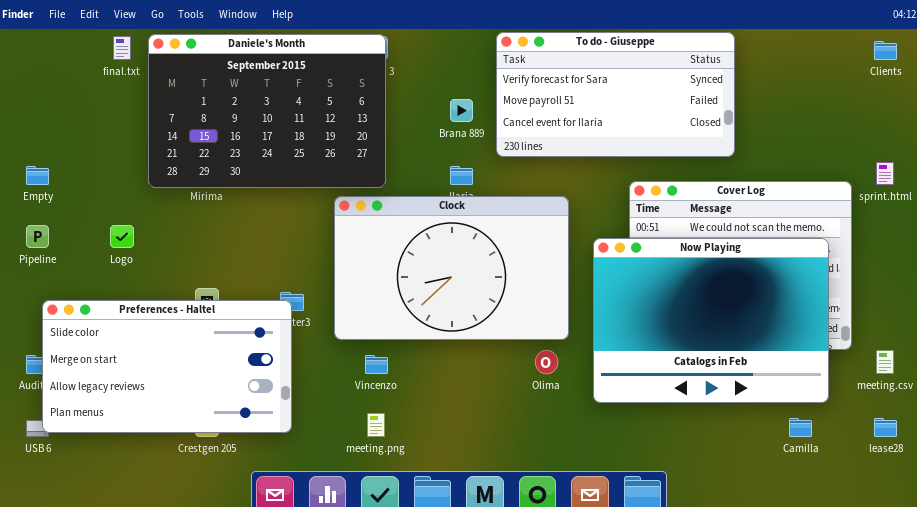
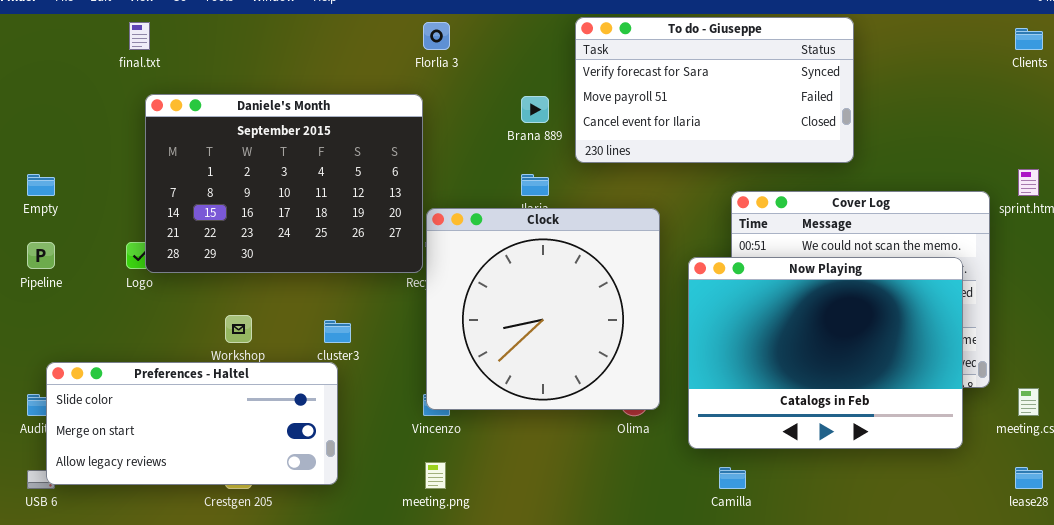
Daniele's Month: [148,34,386,188] -> [145,94,423,273], moved
Clock: [334,196,569,340] -> [426,208,660,410], resized
Preferences - Haltel: [42,300,292,433] -> [46,362,338,485], resized
Camilla: [789,418,812,437] -> [719,467,746,489], moved

